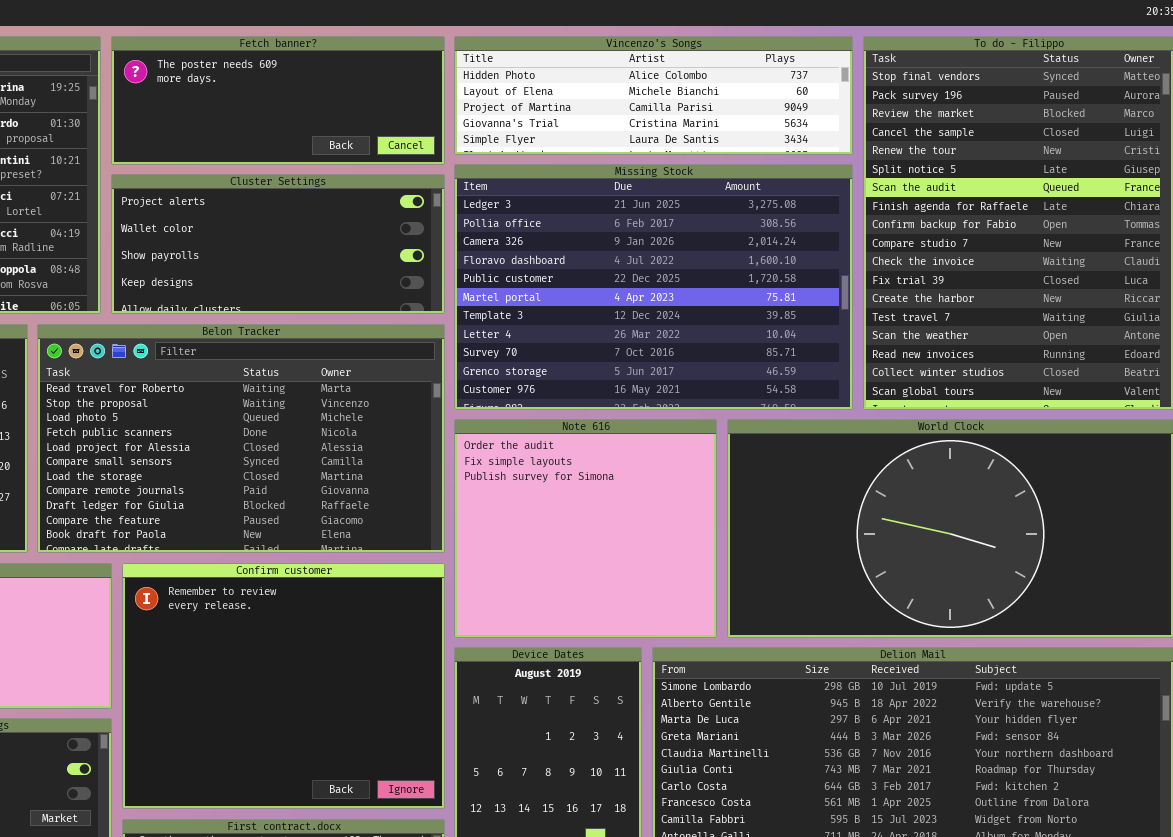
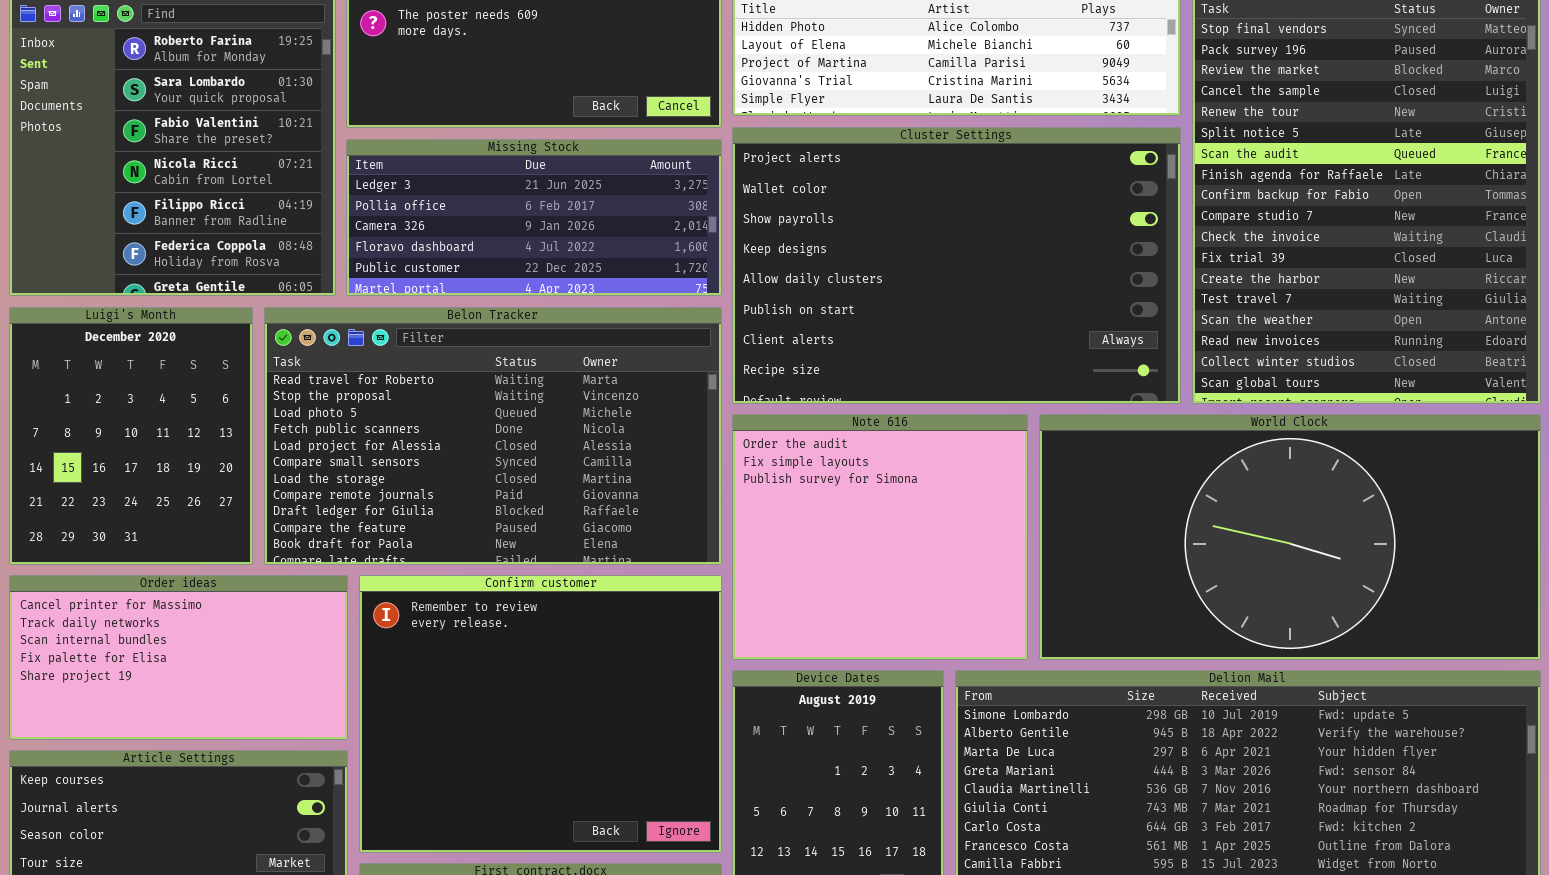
Missing Stock: [454,164,853,410] -> [346,139,722,296], moved, resized
Cluster Settings: [111,174,445,314] -> [732,127,1181,404], moved, resized

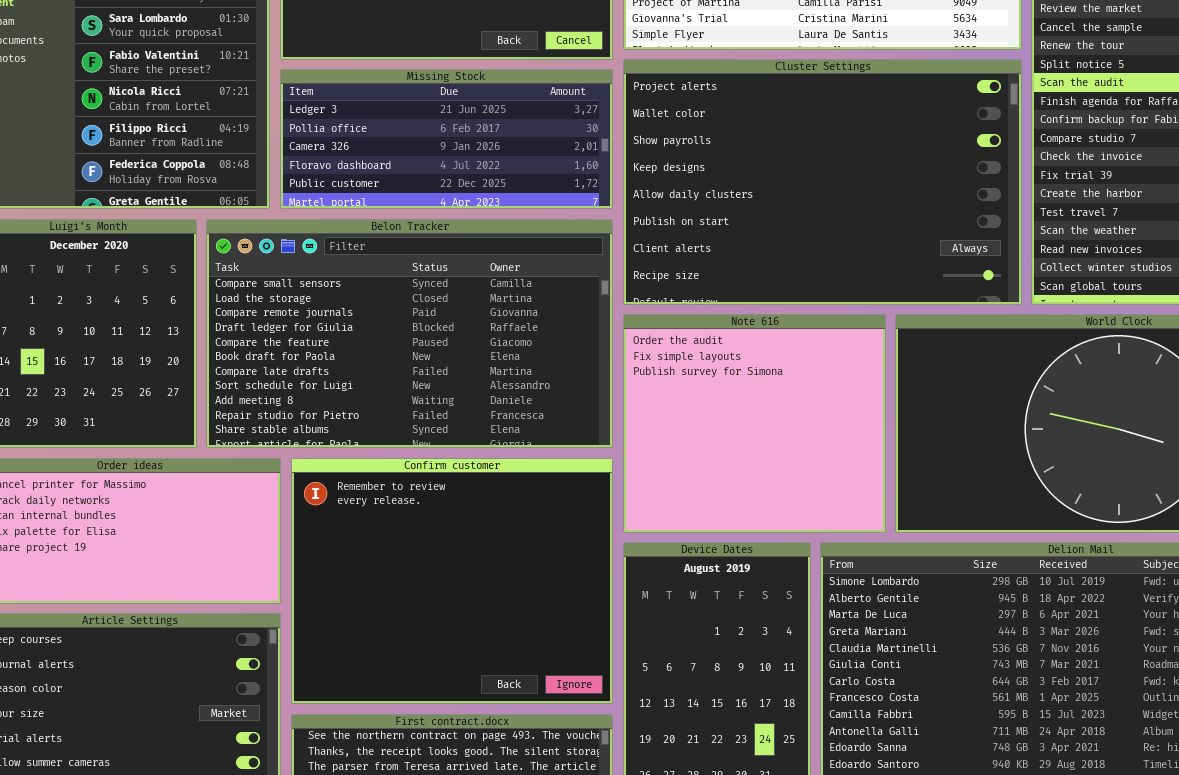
Belon Tracker: [264,307,722,565] -> [206,219,613,448], scrolled down 5 rows

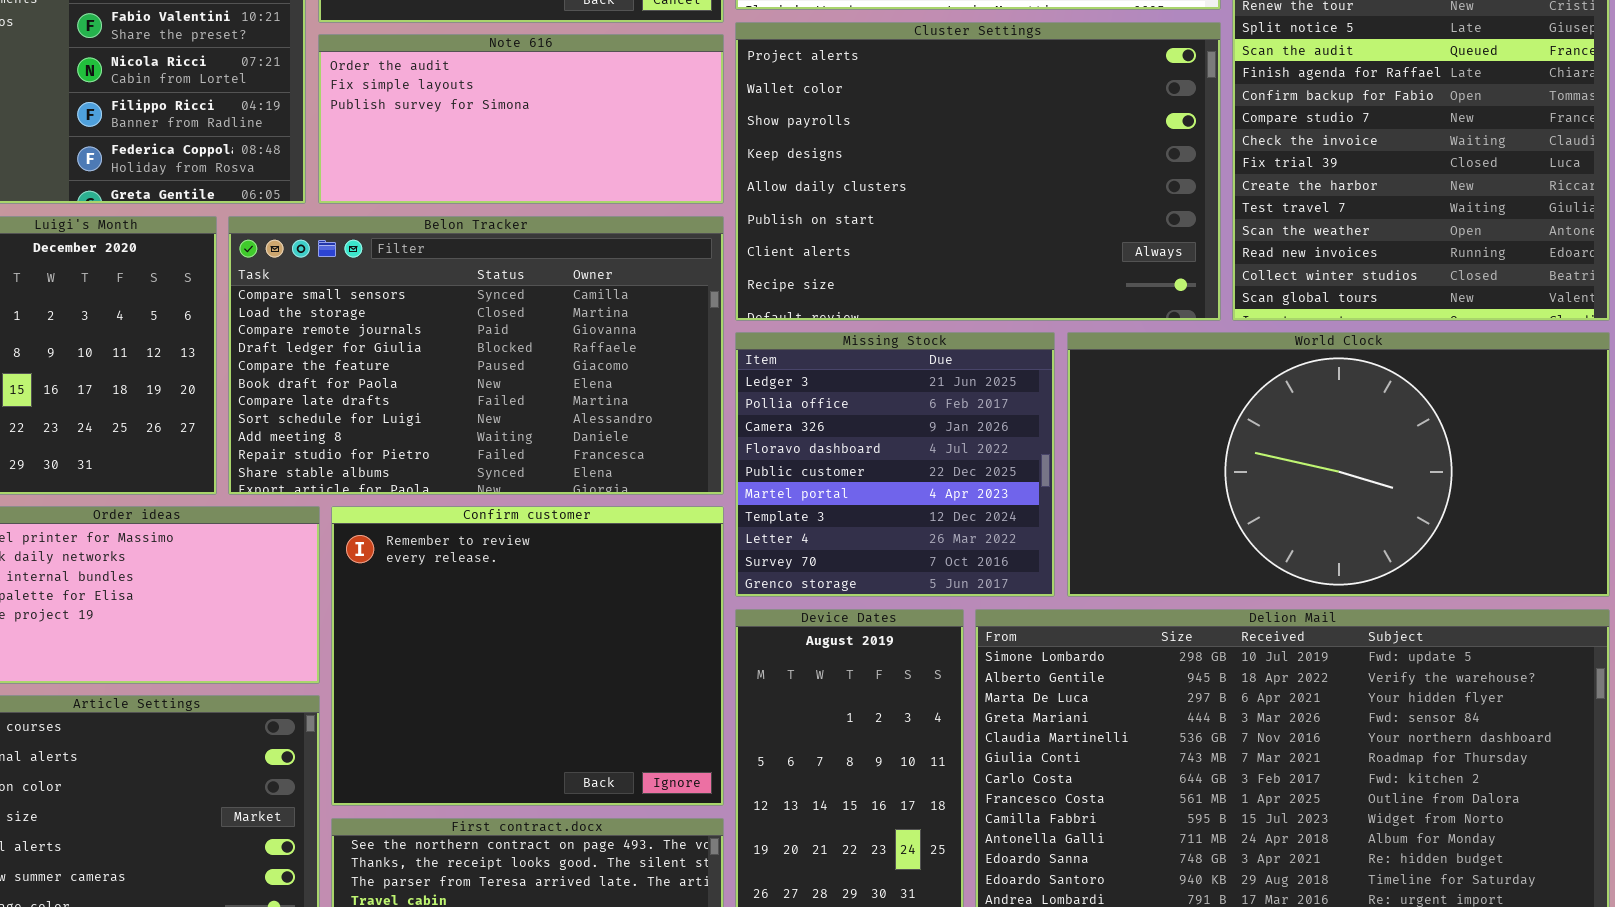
Missing Stock: [280,69,613,209] -> [735,332,1055,597], moved, resized
Note 616: [623,314,886,533] -> [318,34,724,204], moved, resized

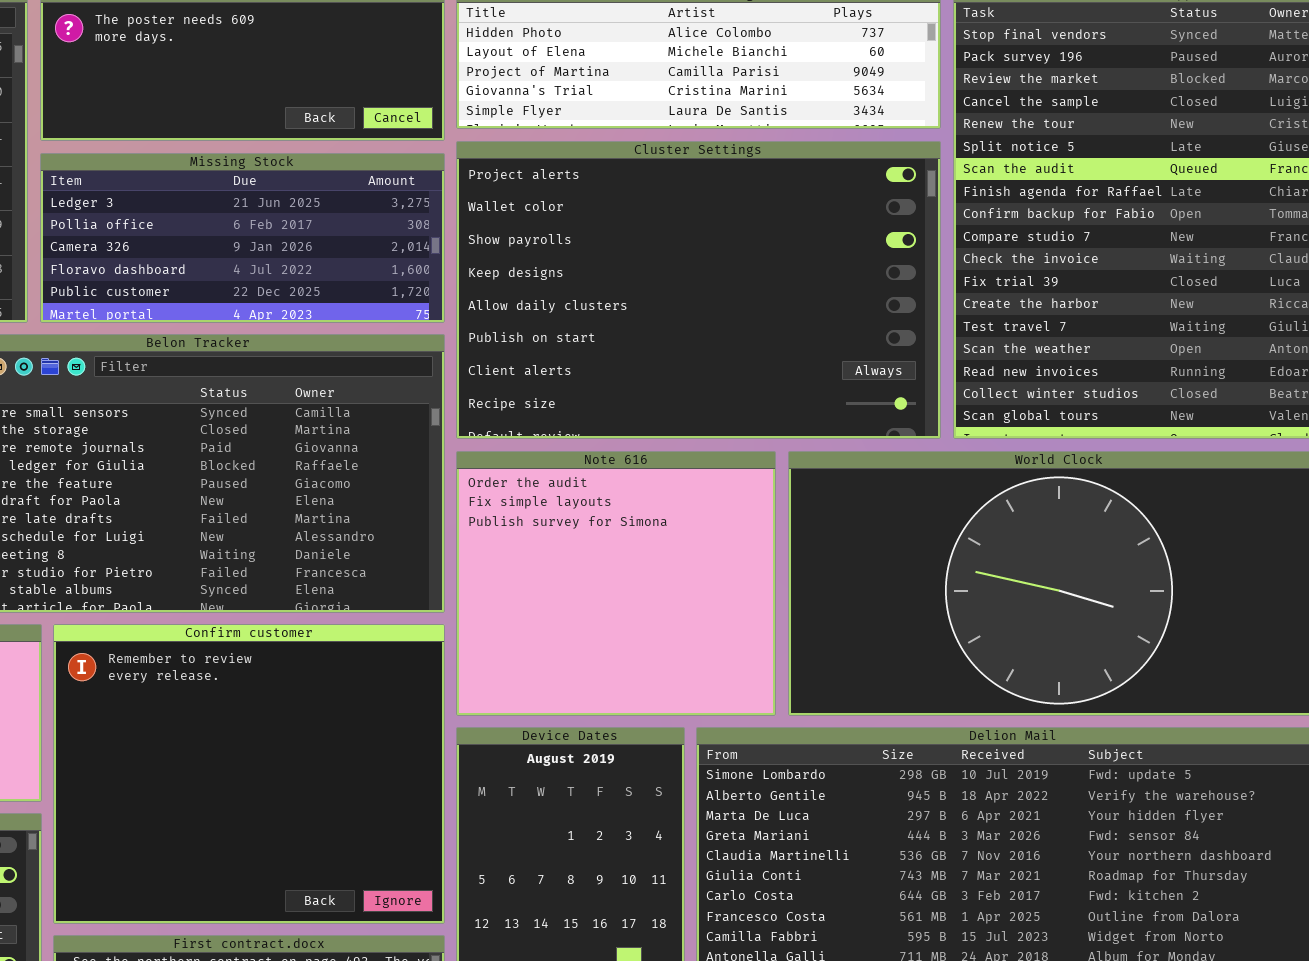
Note 616: [318,34,724,204] -> [456,451,776,716], moved, resized
Missing Stock: [735,332,1055,597] -> [40,153,445,323], moved, resized

